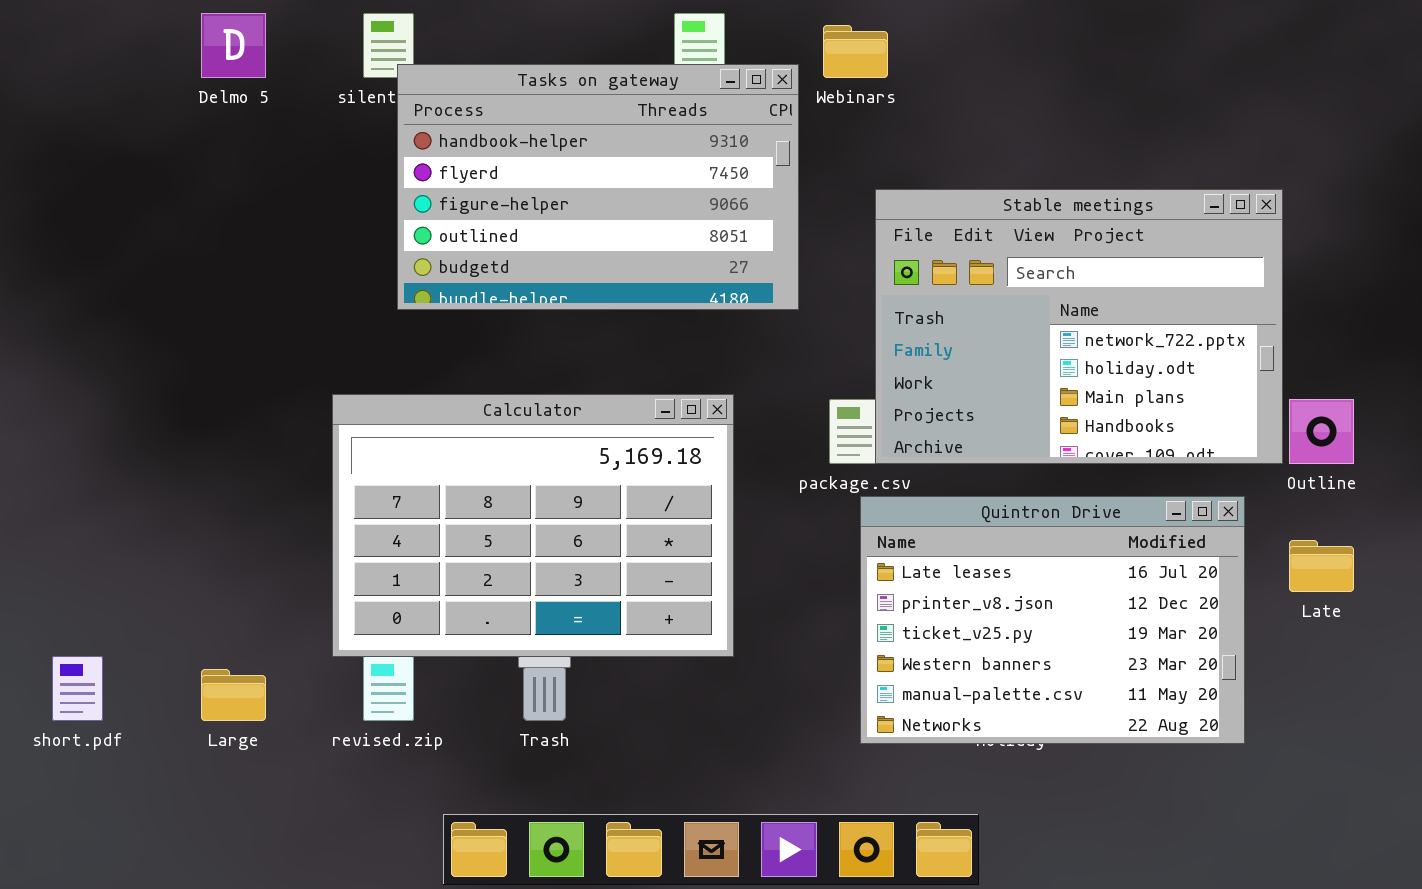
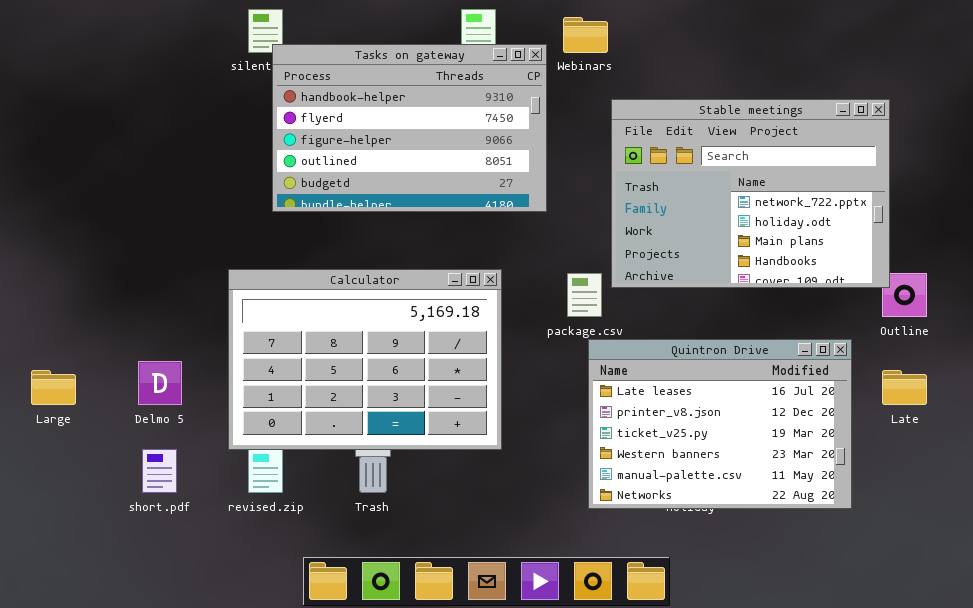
Delmo 5: [201,13,266,78] -> [138,361,182,405], moved
Stable meetings: [875,189,1283,464] -> [611,99,890,288], moved
short.pdf: [52,656,103,721] -> [142,449,177,493], moved
Large: [201,669,266,721] -> [31,370,76,405], moved

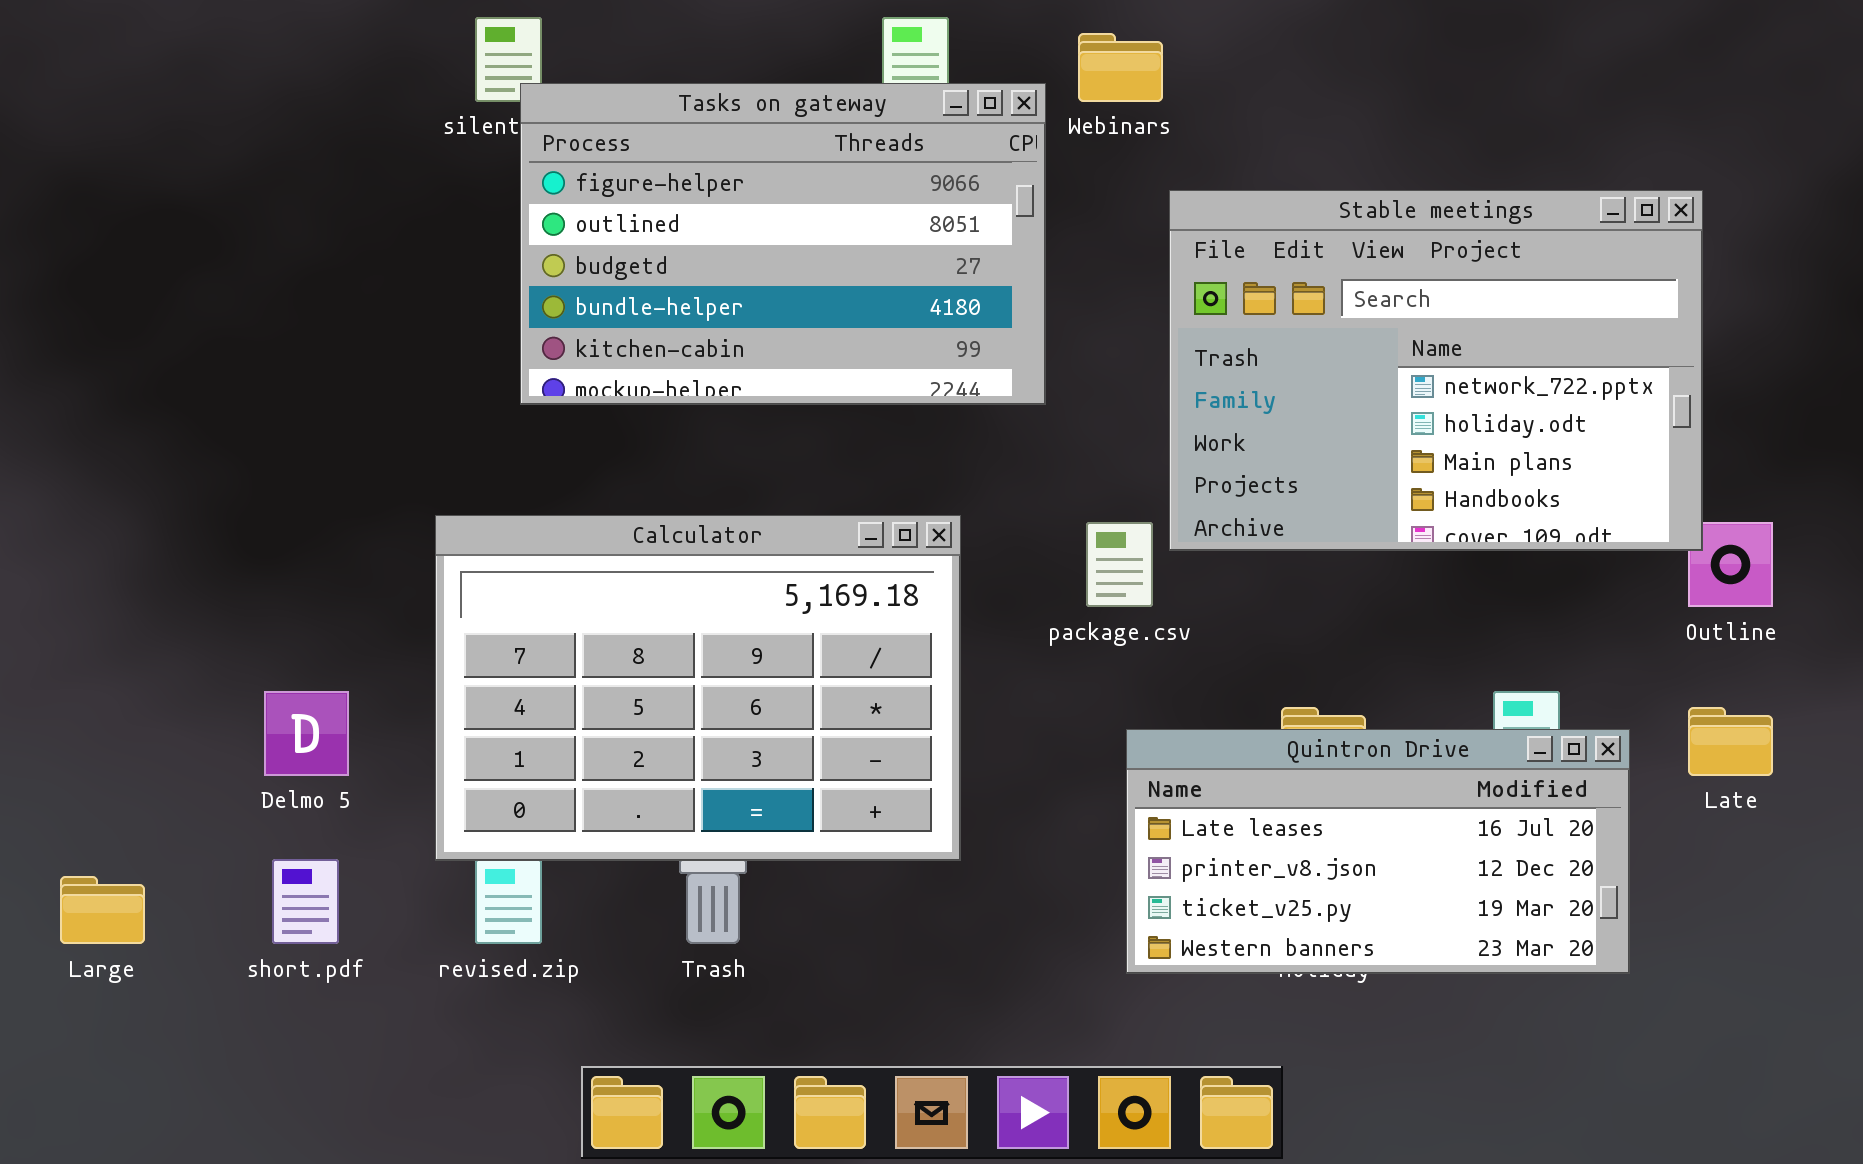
Tasks on gateway: [272,44,547,212] -> [520,83,1046,405], scrolled down 2 rows
Quintron Drive: [588,339,852,509] -> [1126,729,1630,974], resized
Large: [31,370,76,405] -> [60,876,145,944], moved

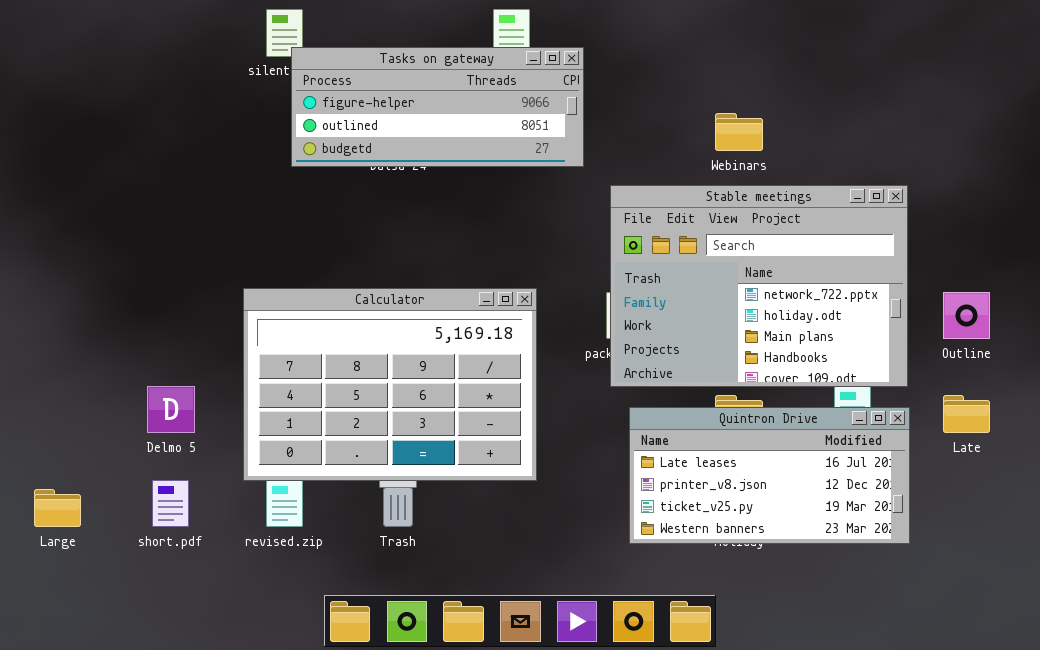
Webinars: [1078,33,1163,102] -> [715,113,763,151], moved
Tasks on gateway: [520,83,1046,405] -> [291,47,584,167], resized
Stable meetings: [1169,190,1703,551] -> [610,185,908,387], moved

